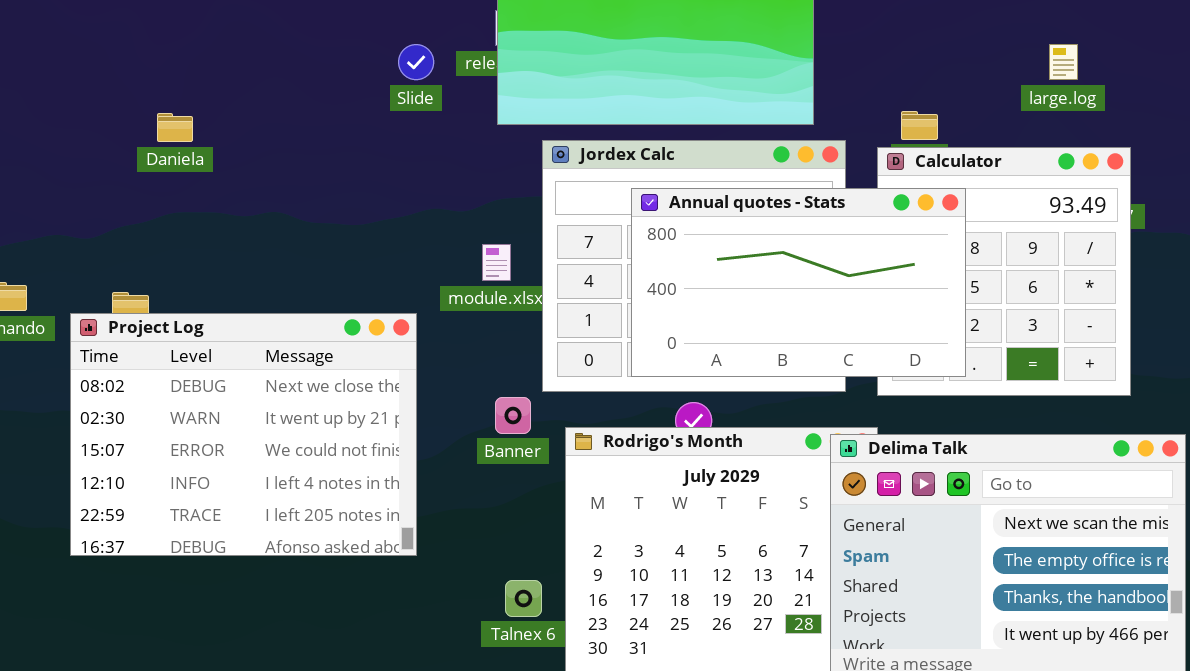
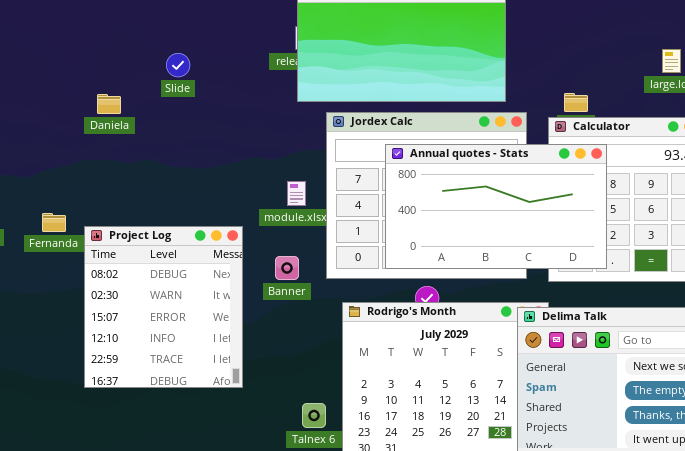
Slide: [398,44,434,80] -> [166,53,190,77], moved
Daniela: [157,113,193,142] -> [97,94,121,114], moved
Project Log: [70,313,417,556] -> [84,226,243,388], resized
Banner: [495,397,531,434] -> [275,256,299,280], moved

